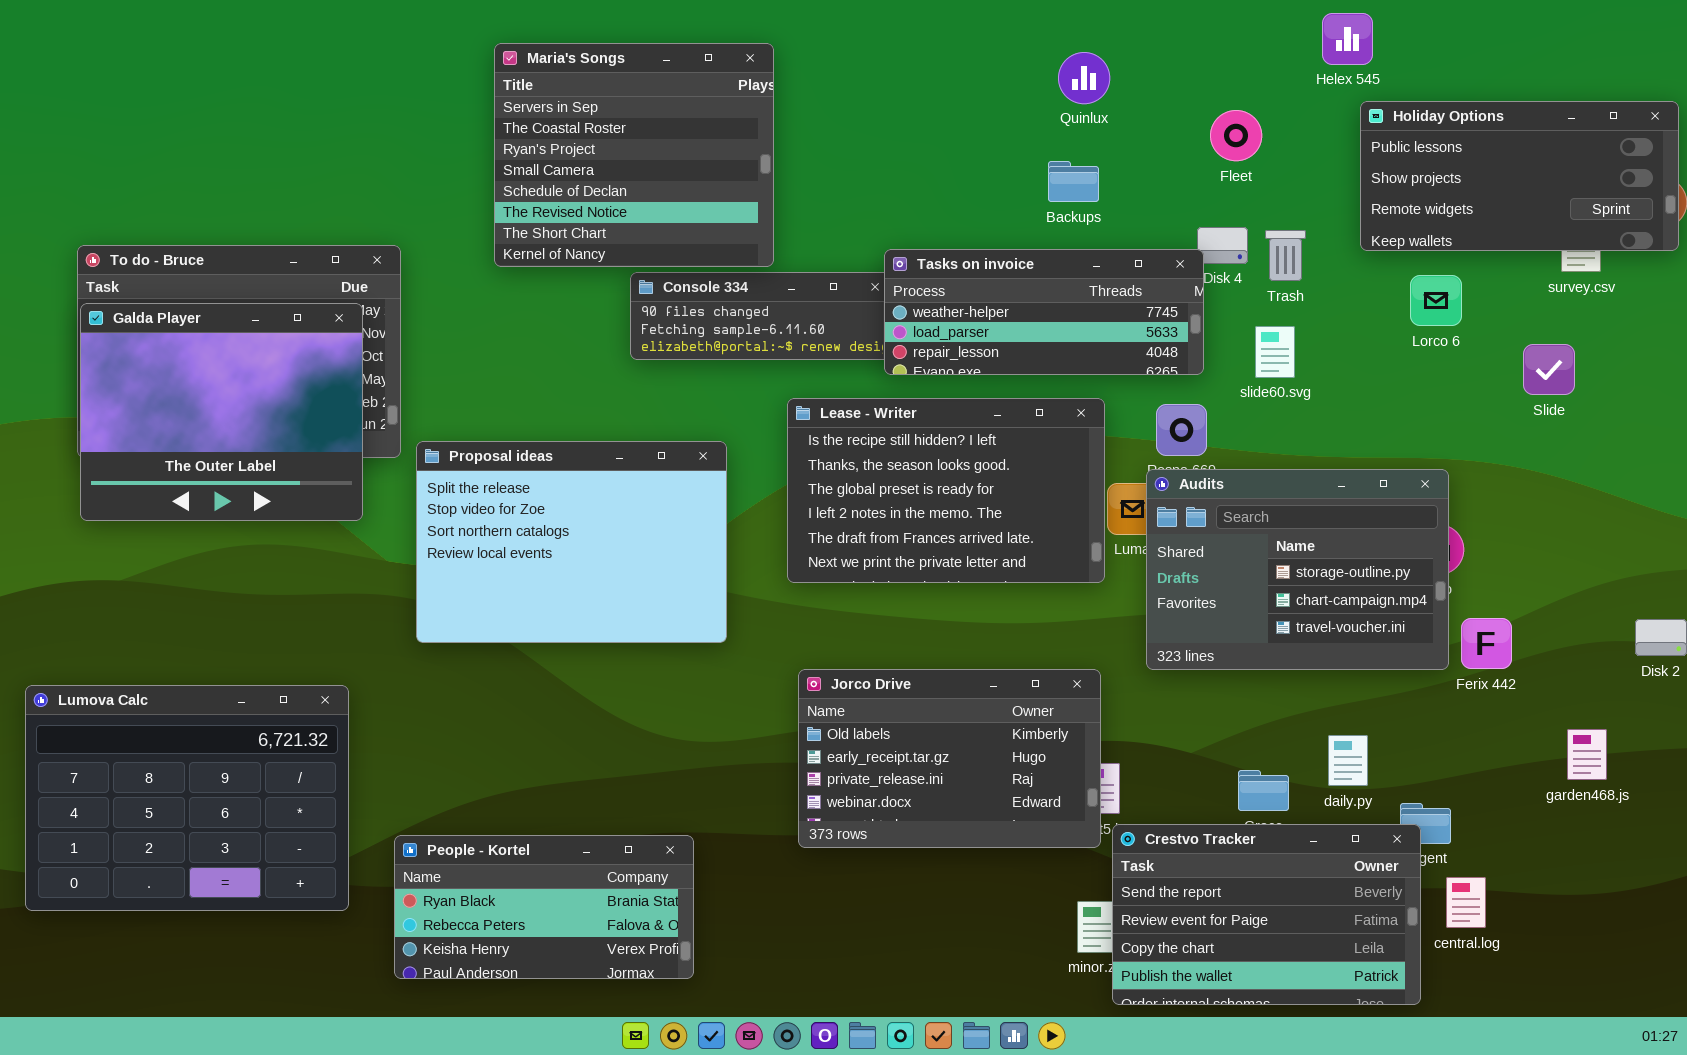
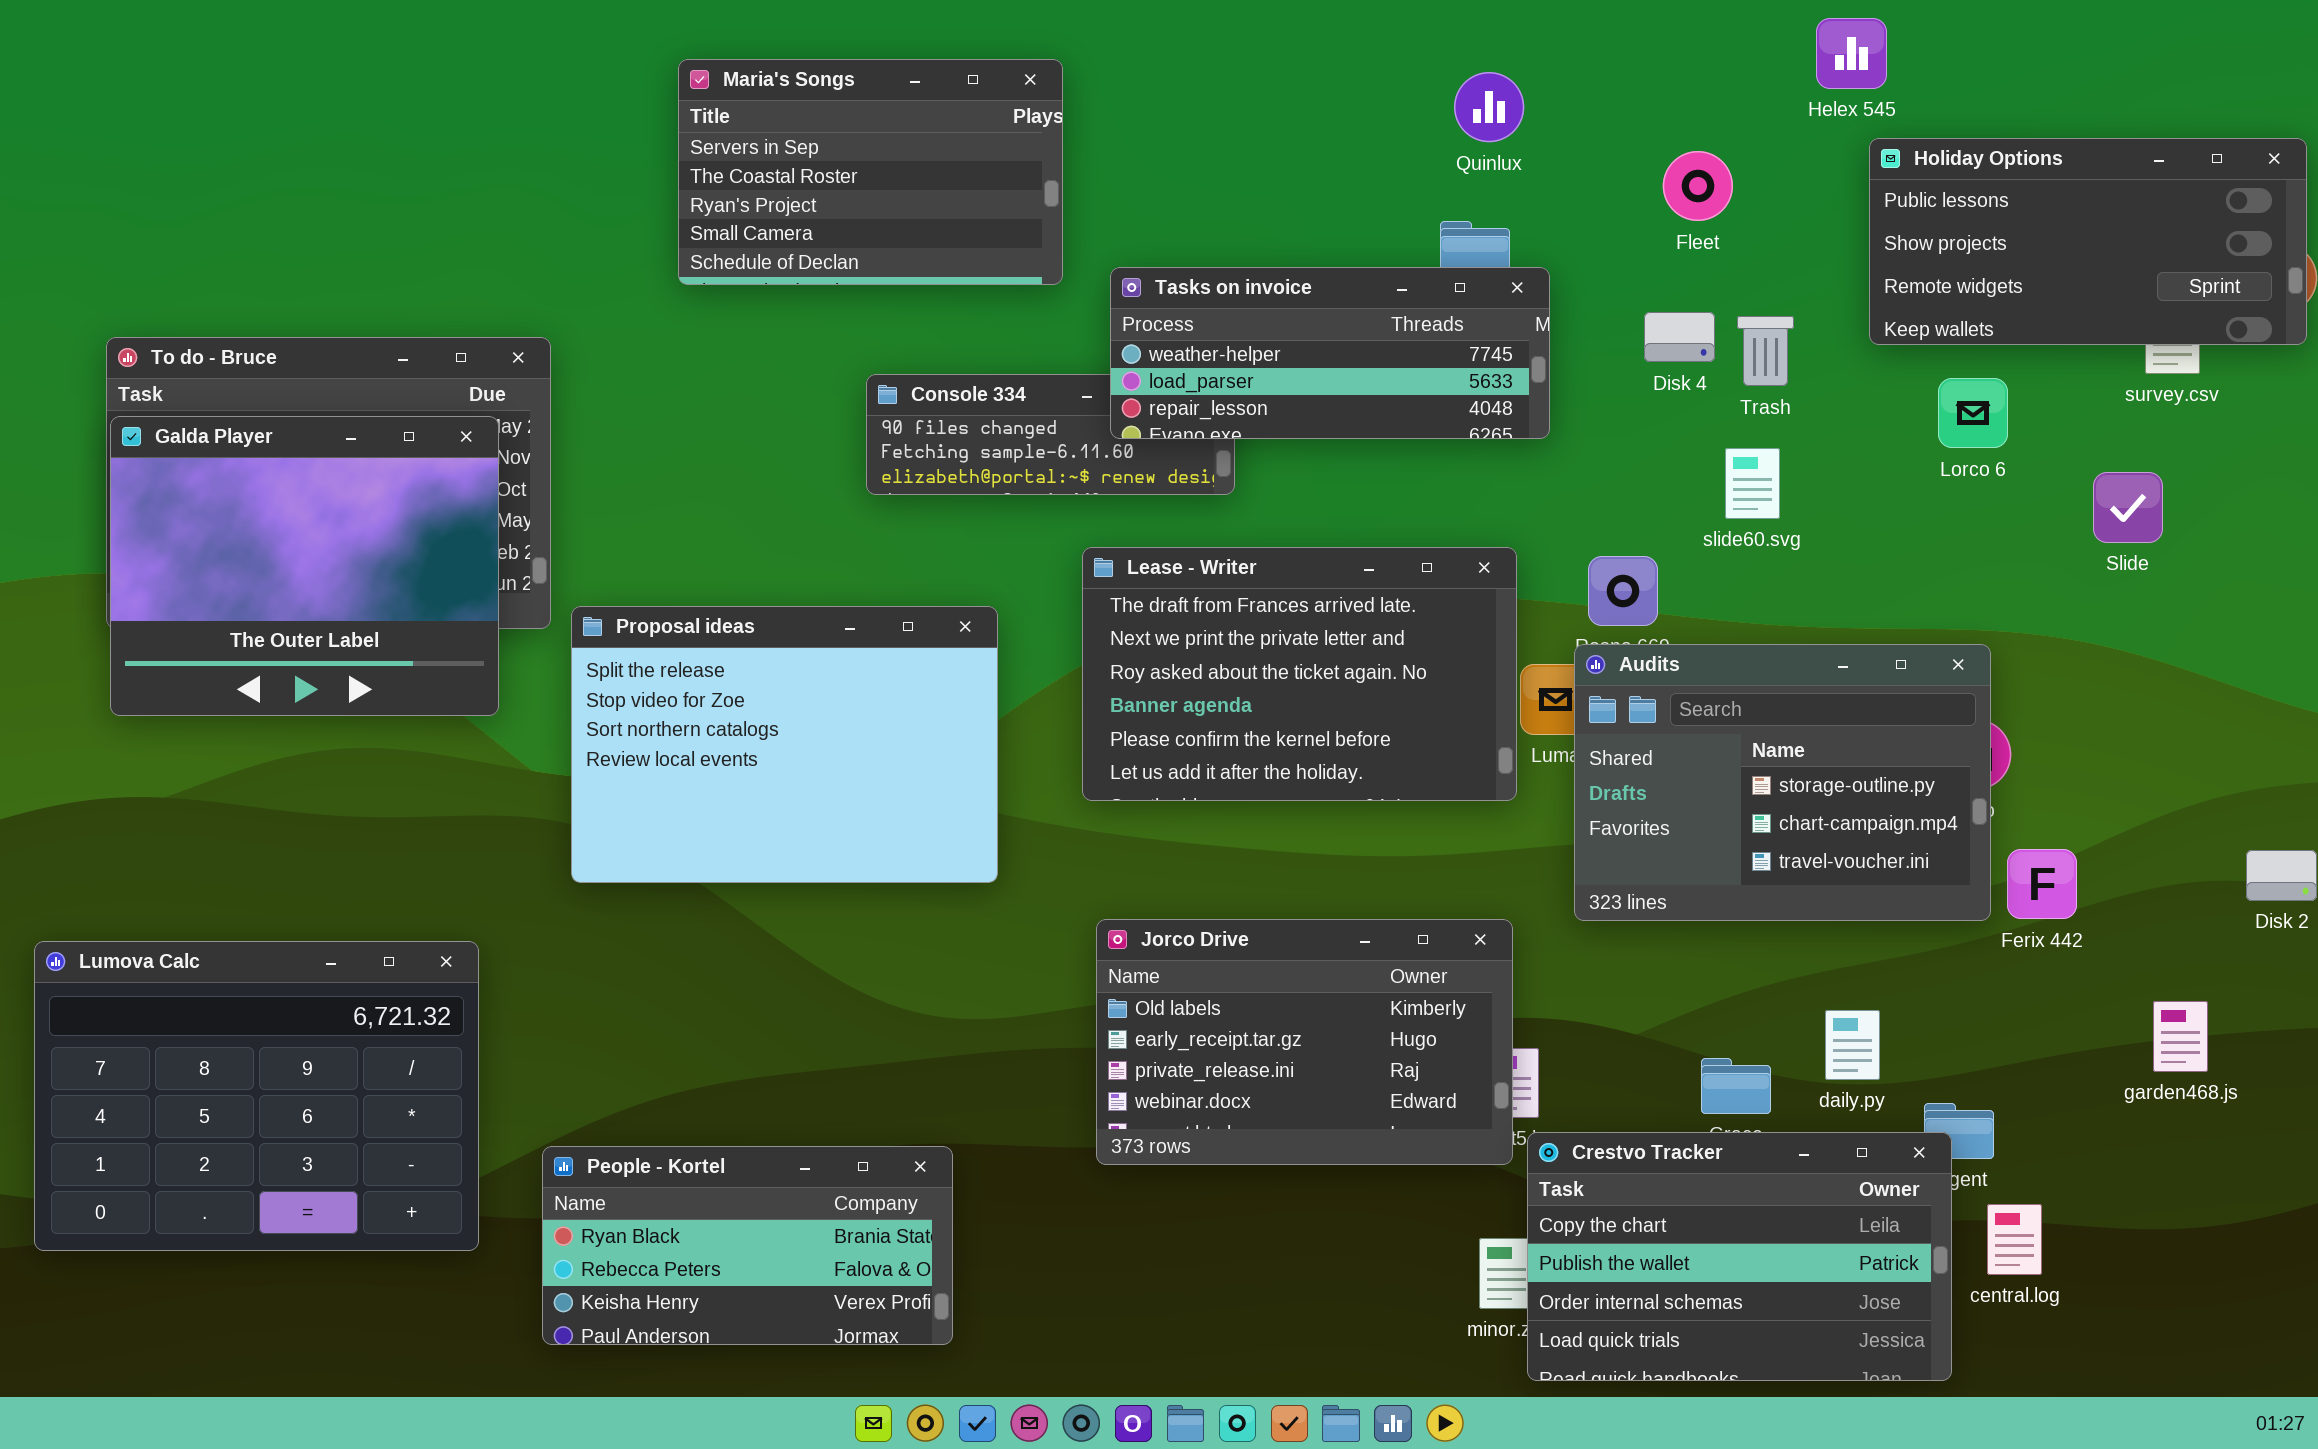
Maria's Songs: [494,43,774,267] -> [678,59,1063,285], resized
Tasks on invoice: [884,249,1204,375] -> [1110,267,1550,439], moved
Lease - Writer: [787,398,1105,583] -> [1082,547,1517,801], scrolled down 4 rows
Crestvo Tracker: [1112,824,1421,1005] -> [1527,1132,1952,1381], scrolled down 2 rows

